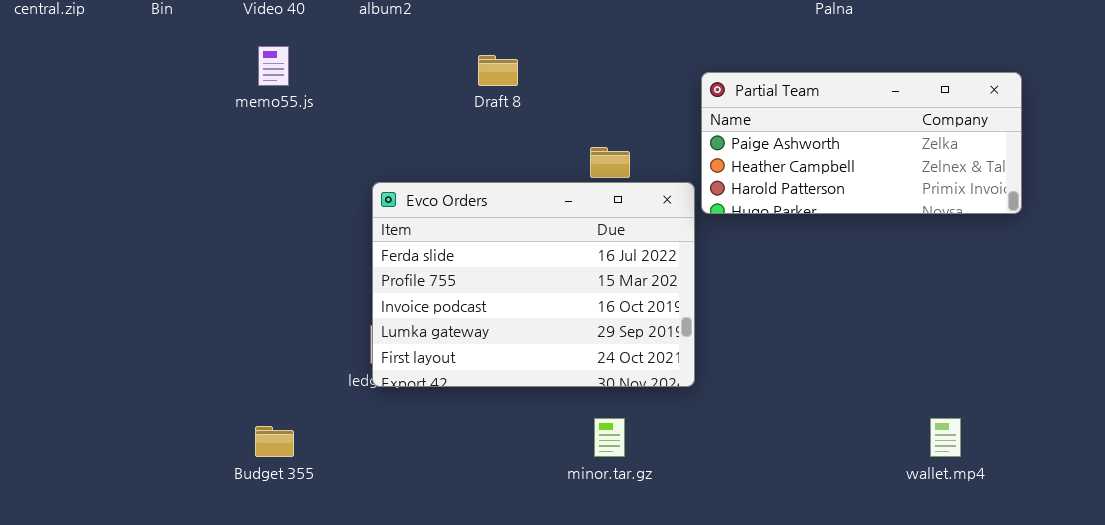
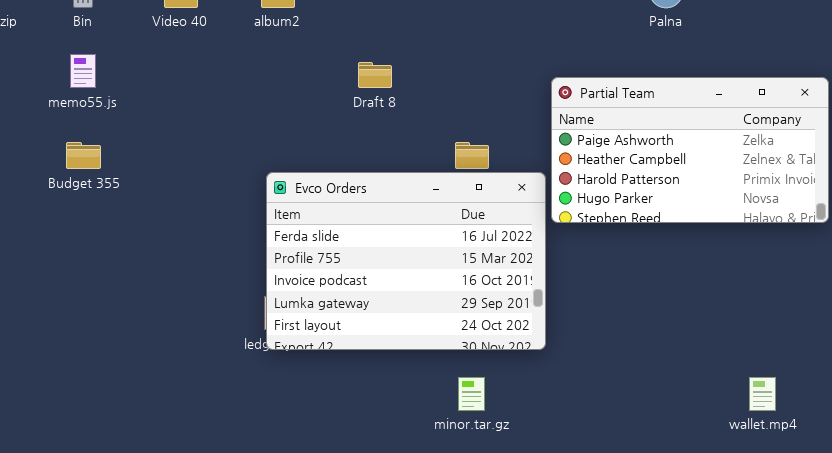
memo55.js: [258,46,289,86] -> [70,54,96,88], moved
Partial Team: [701,72,1022,214] -> [551,77,829,223], resized
Budget 355: [255,426,294,457] -> [66,142,101,169], moved

